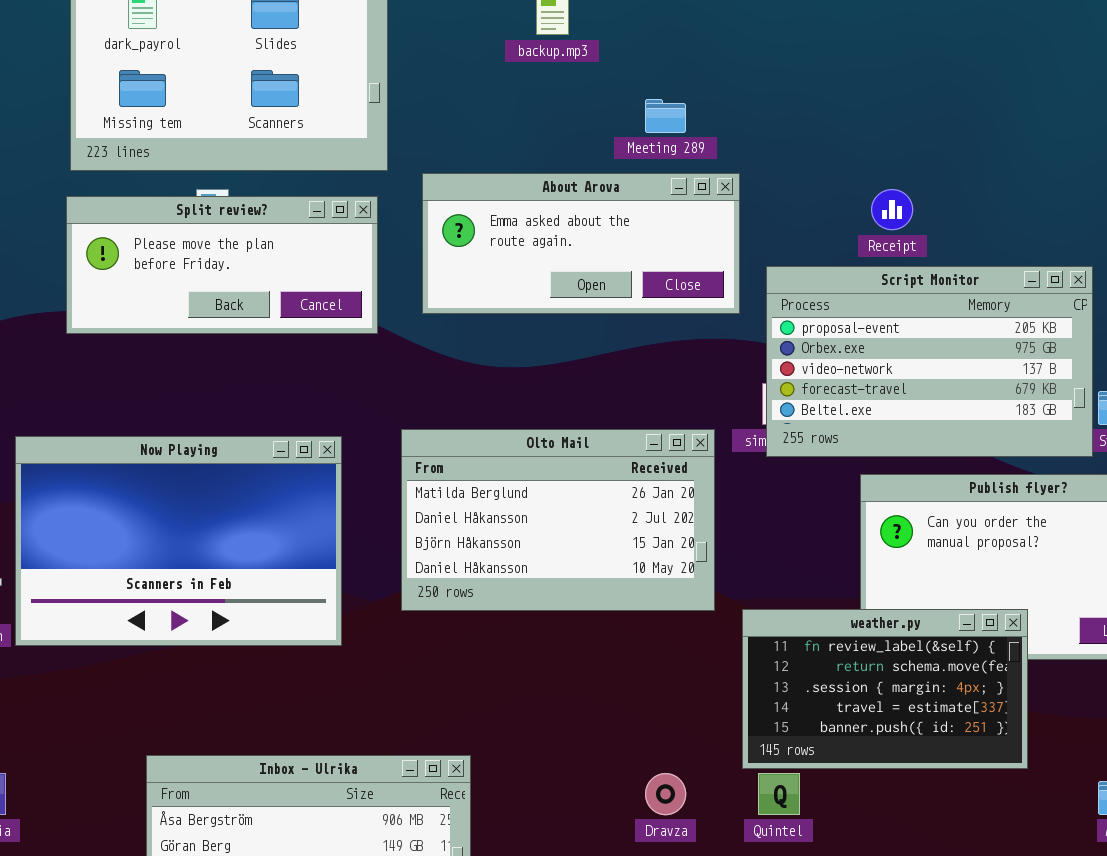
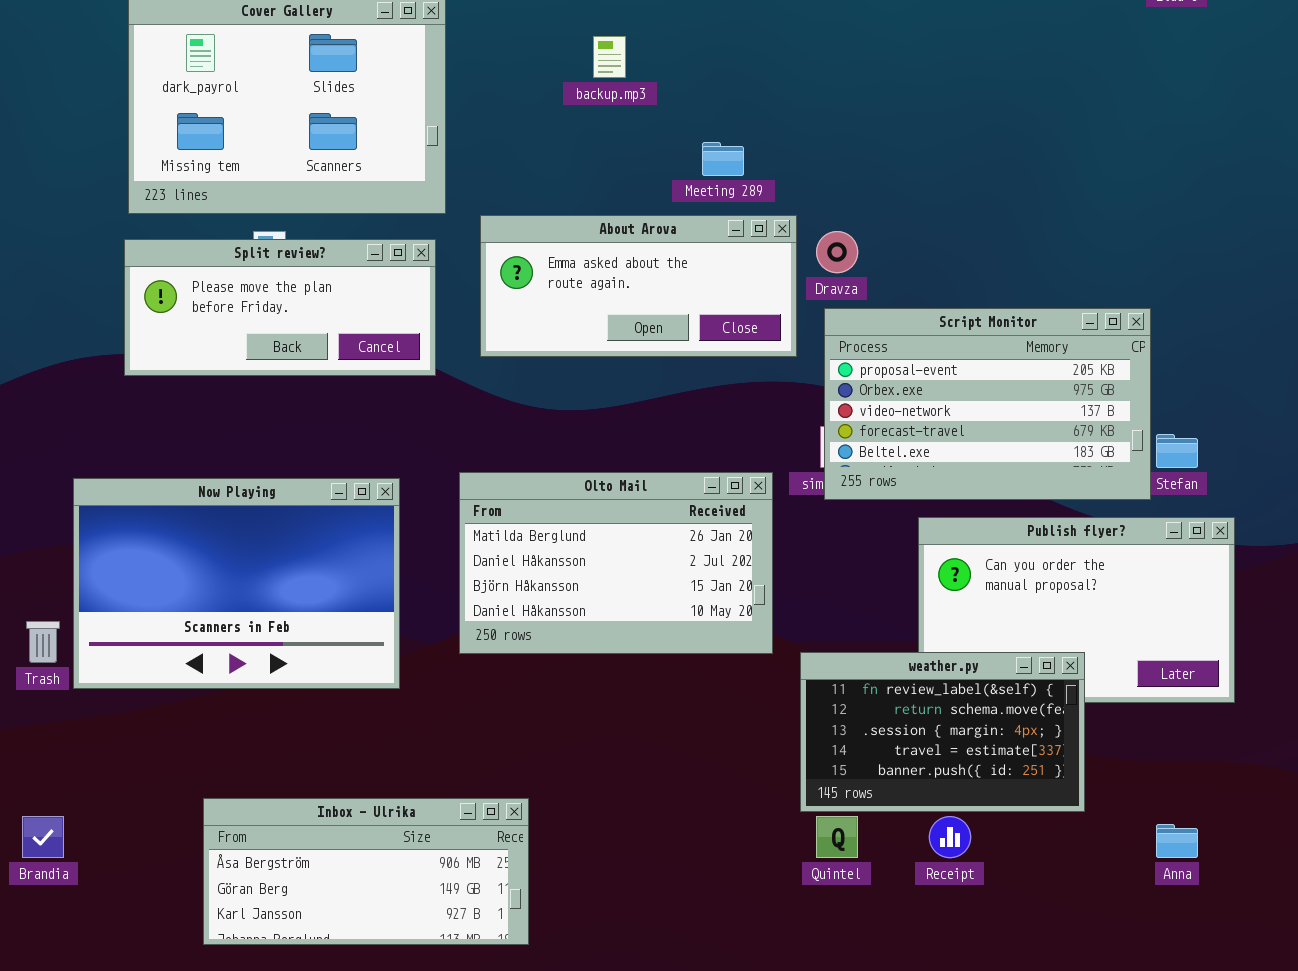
Receipt: [871,189,913,230] -> [929,816,971,858], moved
Dravza: [645,773,686,815] -> [816,231,858,273], moved

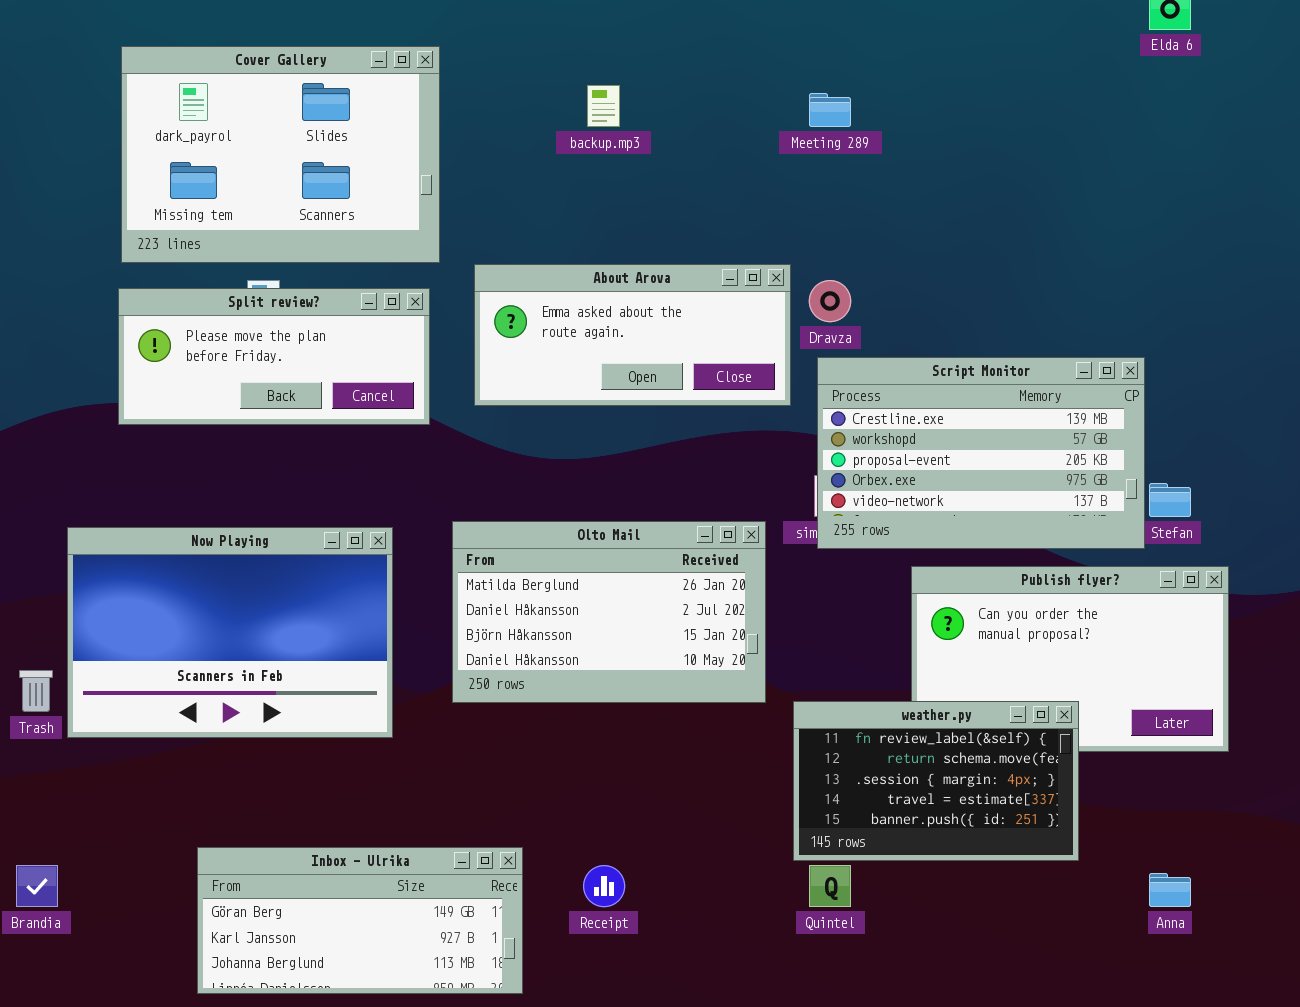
Meeting 289: [702,142,744,176] -> [809,93,851,127], moved
Script Monitor: [824,308,1151,500] -> [817,357,1145,549], scrolled up 2 rows
Inbox - Ulrika: [203,798,529,945] -> [197,847,523,994], scrolled down 1 row
Receipt: [929,816,971,858] -> [583,865,625,907], moved

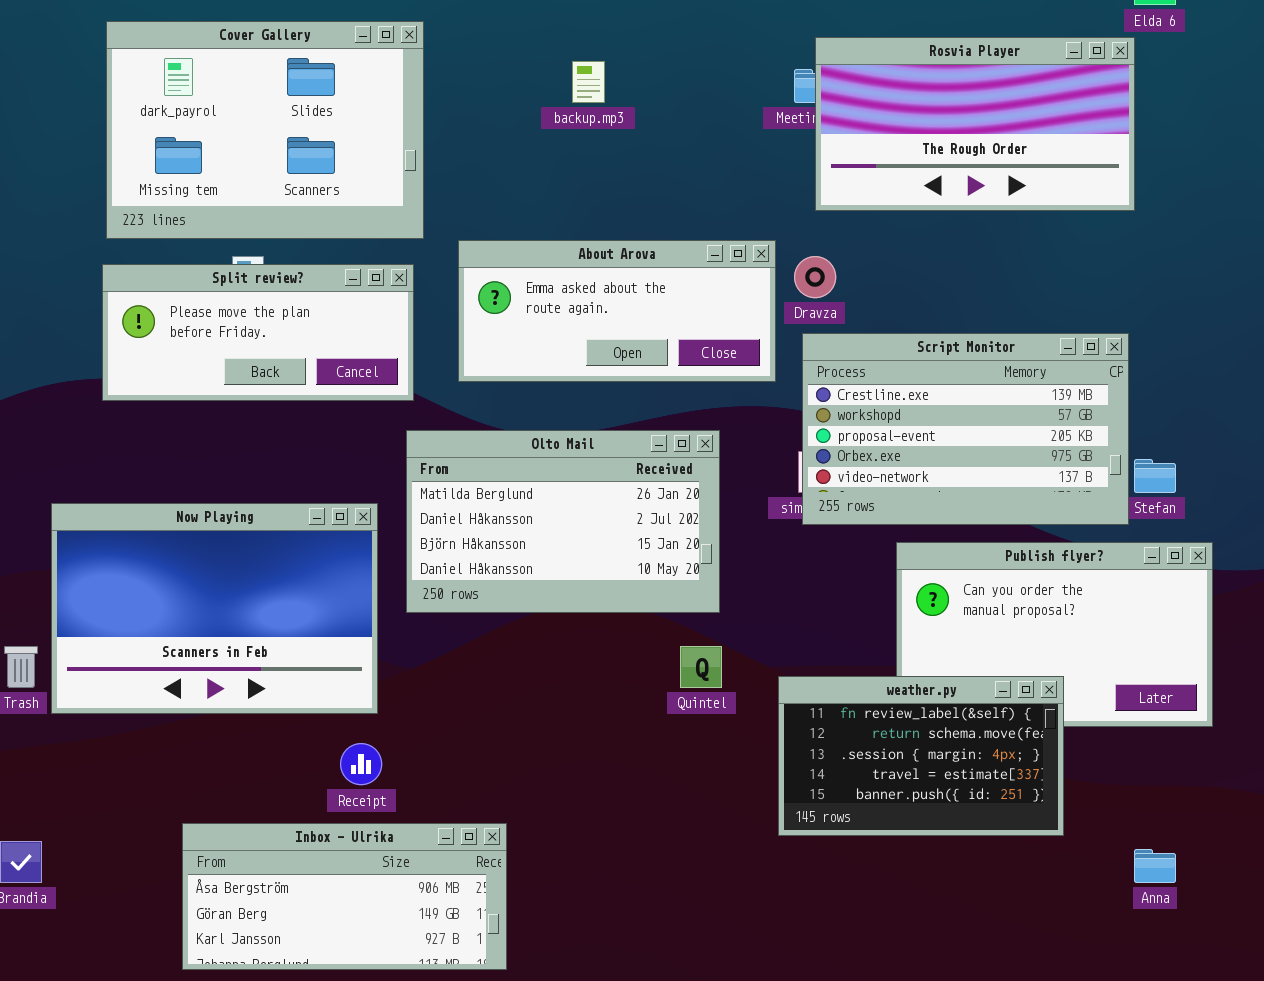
Rosvia Player: none -> [815,37,1135,211], opened
Olto Mail: [452,521,766,703] -> [406,430,720,613], moved
Inbox - Ulrika: [197,847,523,994] -> [182,823,507,970], scrolled up 1 row
Receipt: [583,865,625,907] -> [340,743,382,785], moved
Quintel: [809,865,851,907] -> [680,646,722,688], moved

